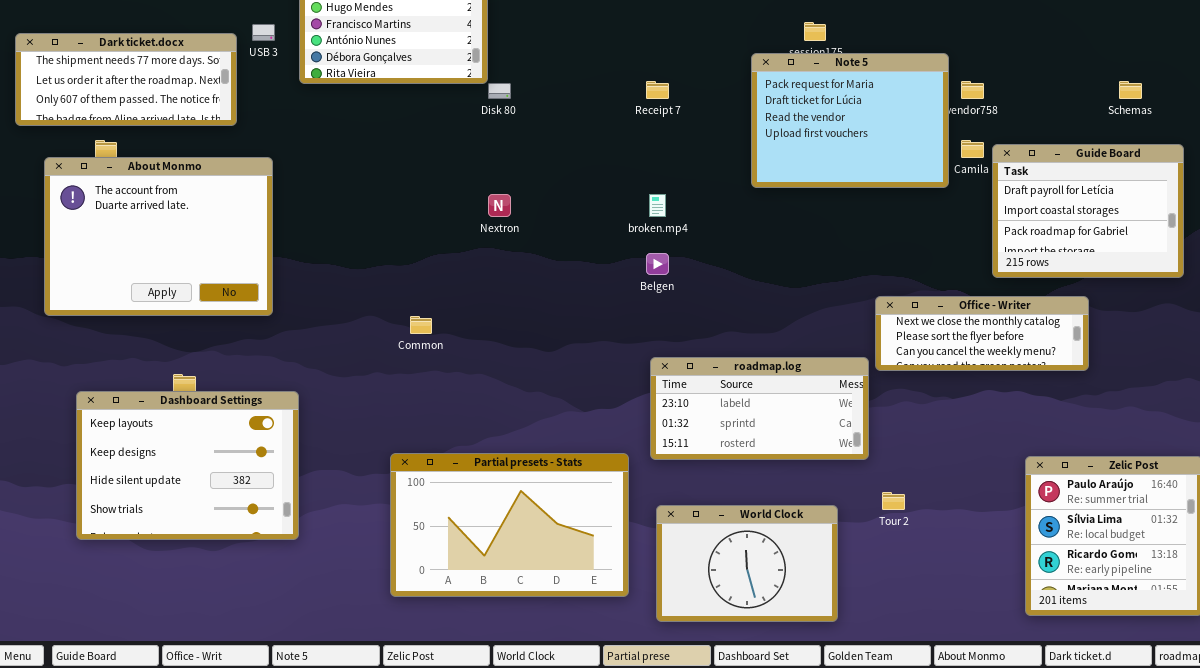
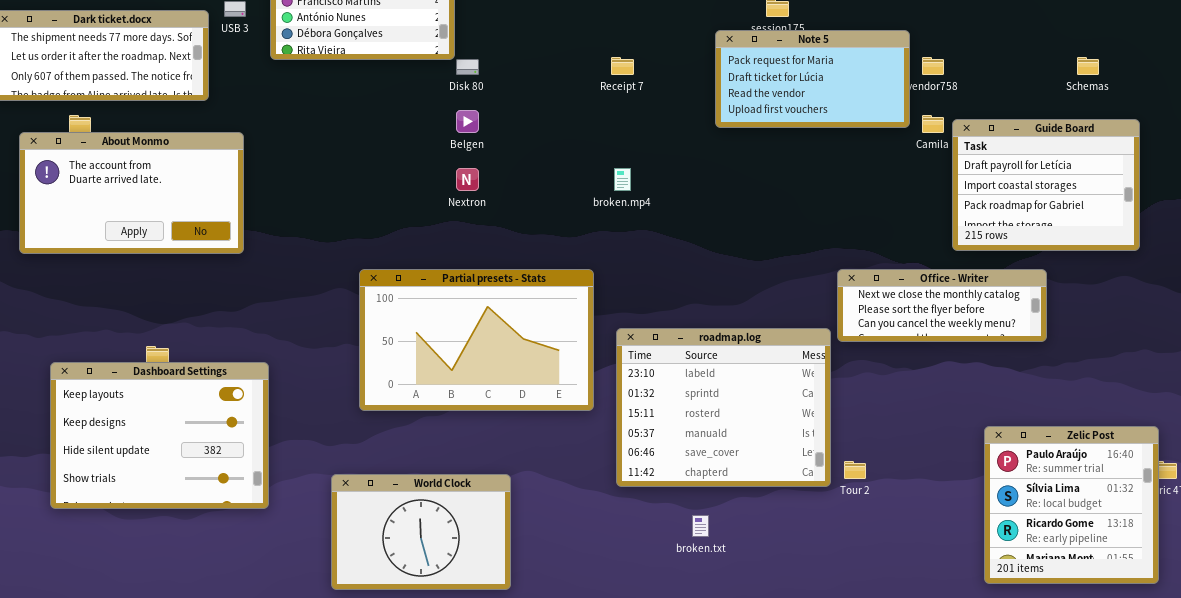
Note 5: [751,53,949,188] -> [715,30,910,128], resized
About Monmo: [44,157,273,316] -> [19,132,244,254], resized
Belgen: [646,253,669,275] -> [456,110,479,133], moved
roadmap.log: [650,357,869,460] -> [616,328,831,487], resized
Partial presets - Stats: [390,453,629,597] -> [359,269,594,411], moved
World Clock: [656,505,838,622] -> [331,474,511,590], moved

